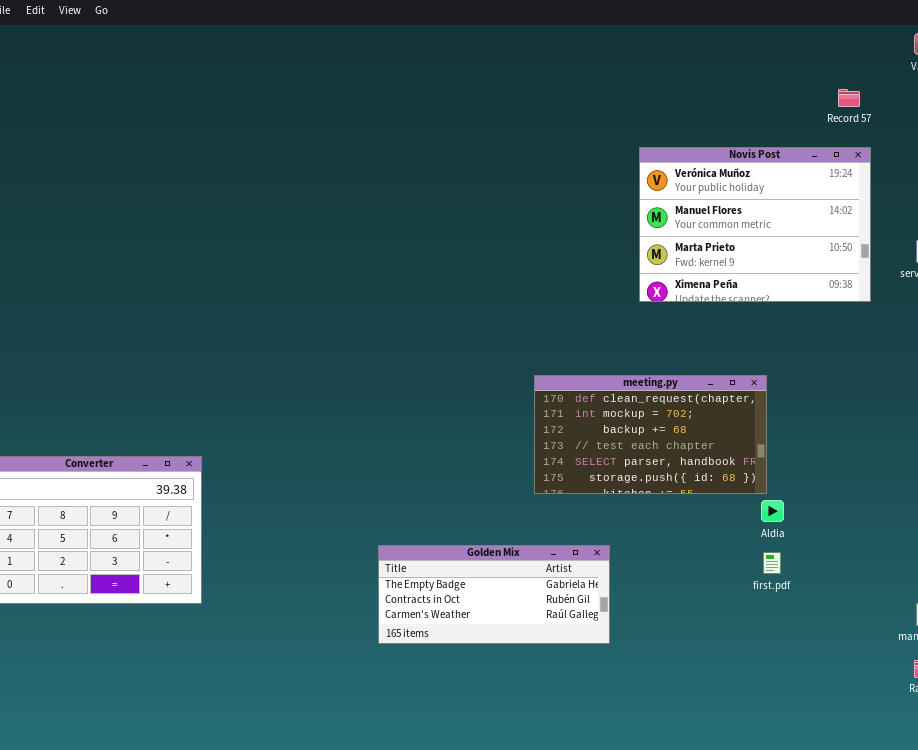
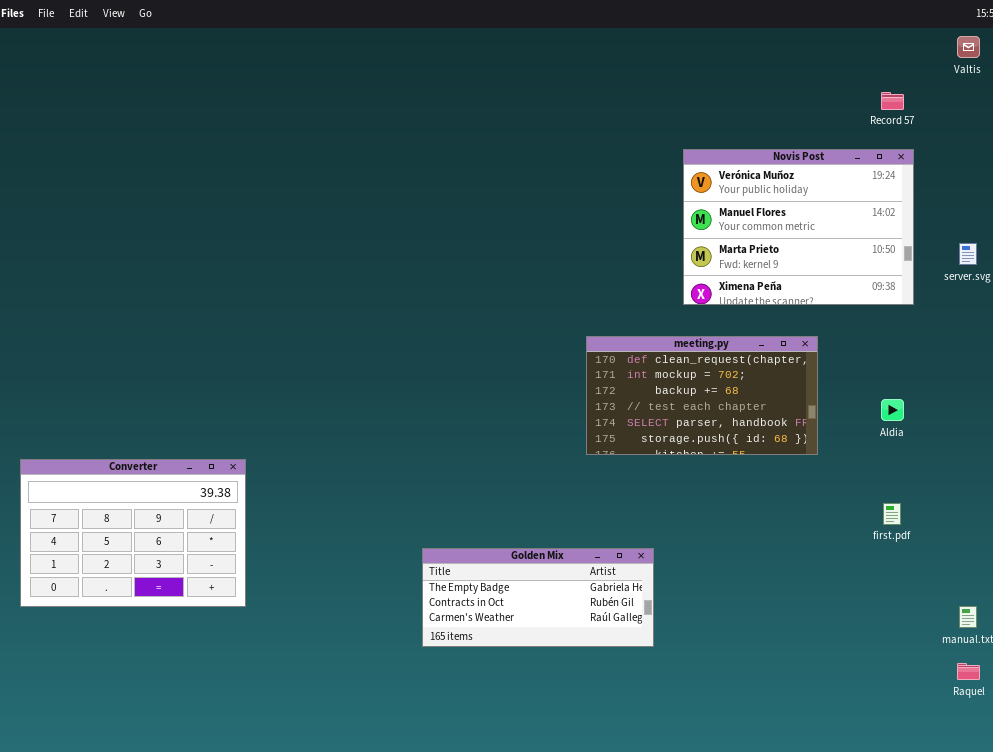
meeting.py: [534,375,767,494] -> [586,336,818,455], moved
Aldia: [761,500,784,522] -> [881,399,904,421], moved
first.pdf: [763,552,781,574] -> [883,503,901,525], moved

